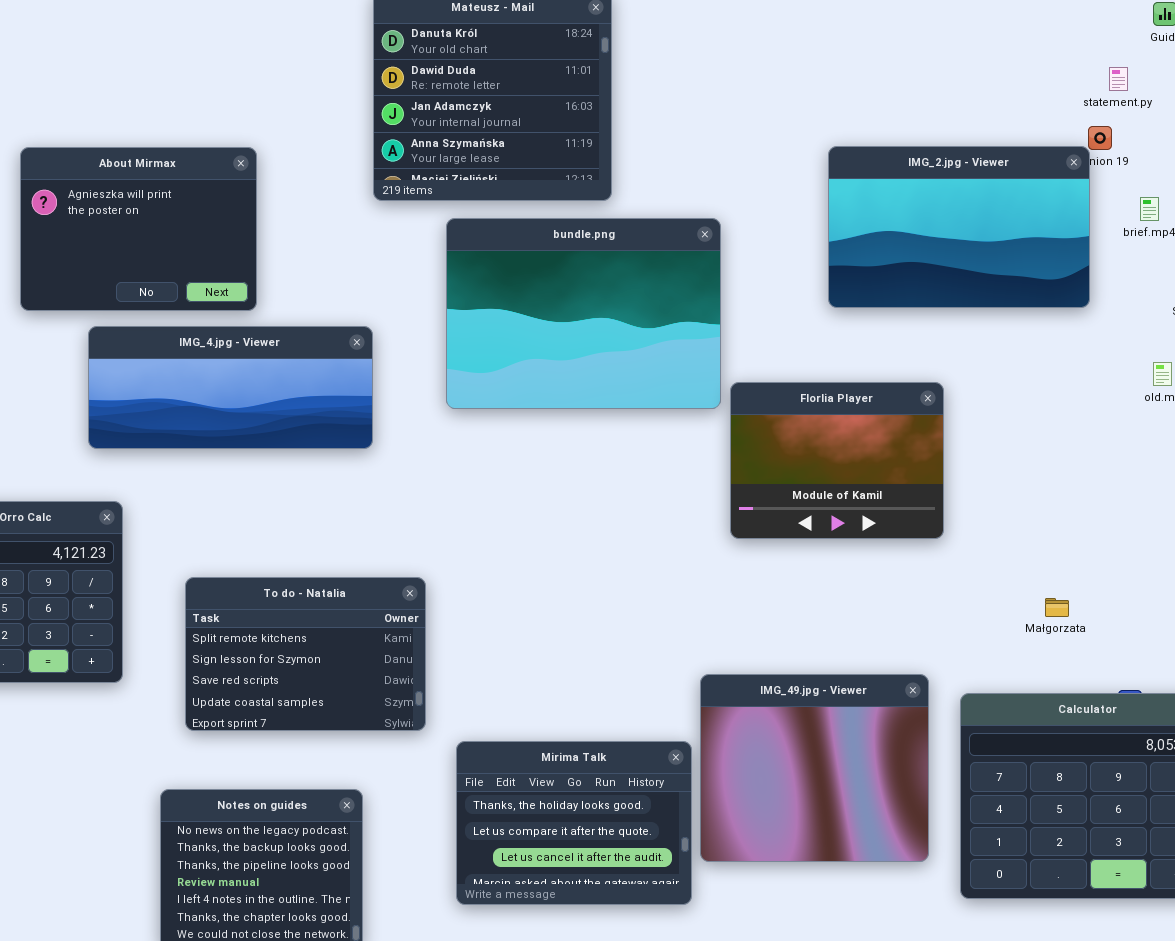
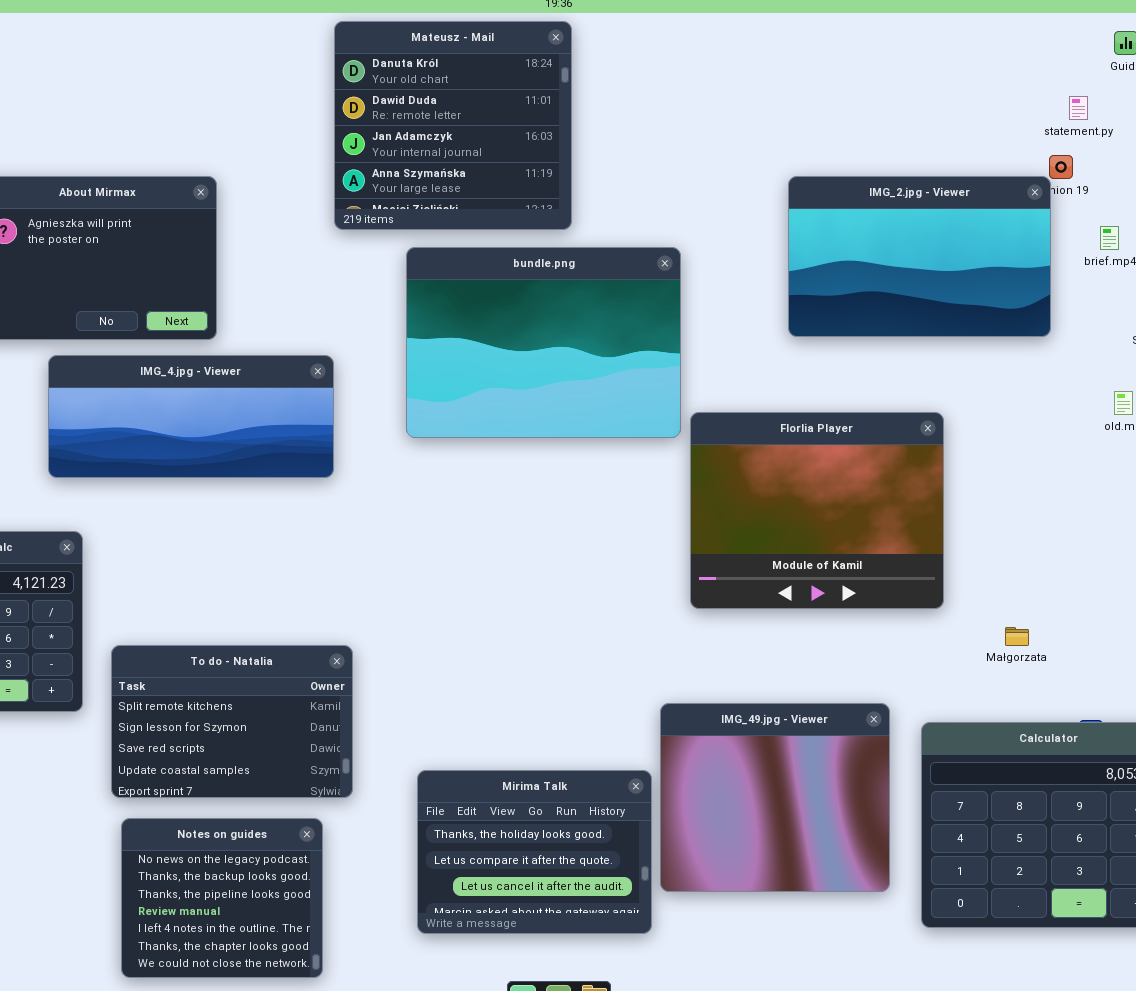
Florlia Player: [730,382,944,539] -> [690,412,944,609], resized
To do - Natalia: [185,577,426,731] -> [111,645,353,798], moved

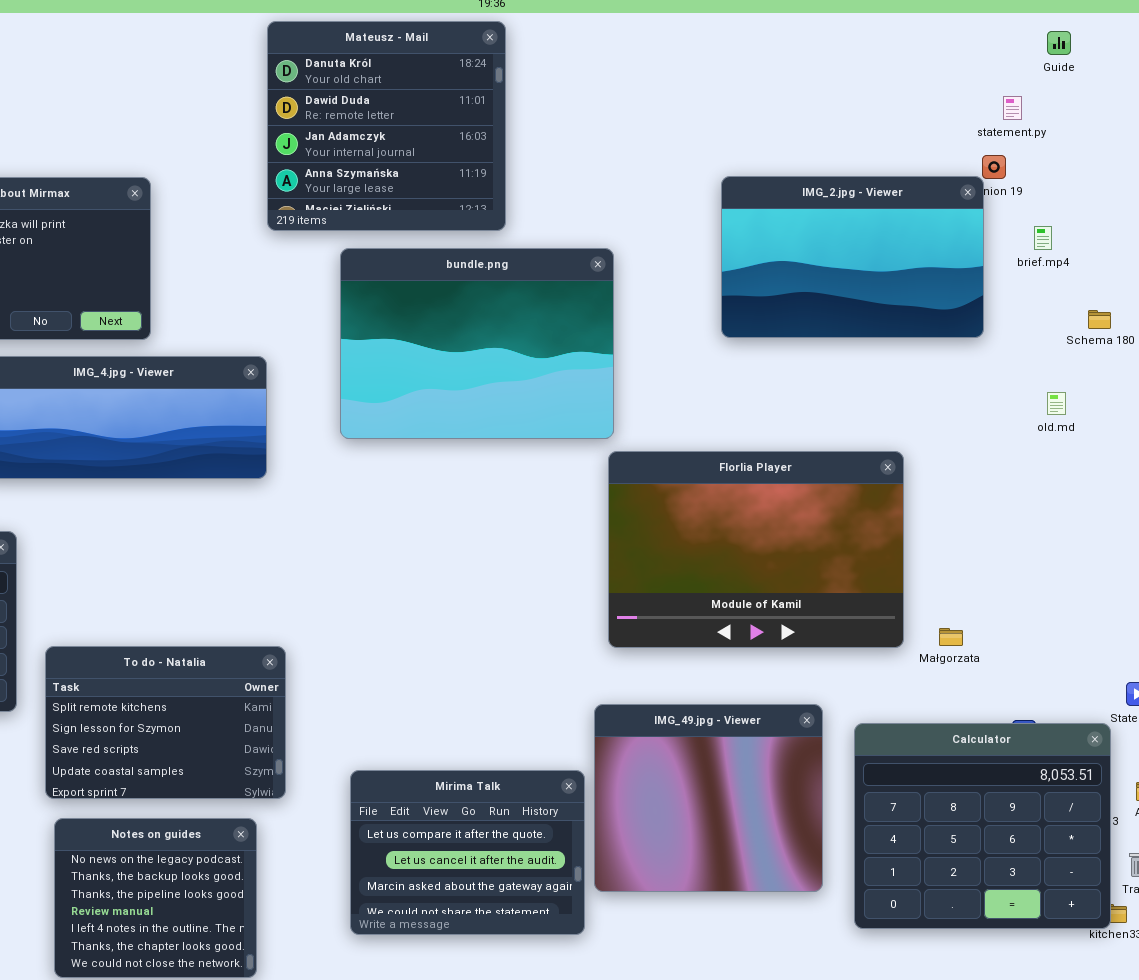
Florlia Player: [690,412,944,609] -> [608,451,904,648], moved, resized
Mirima Talk: [417,770,652,934] -> [350,770,585,935], scrolled down 1 row

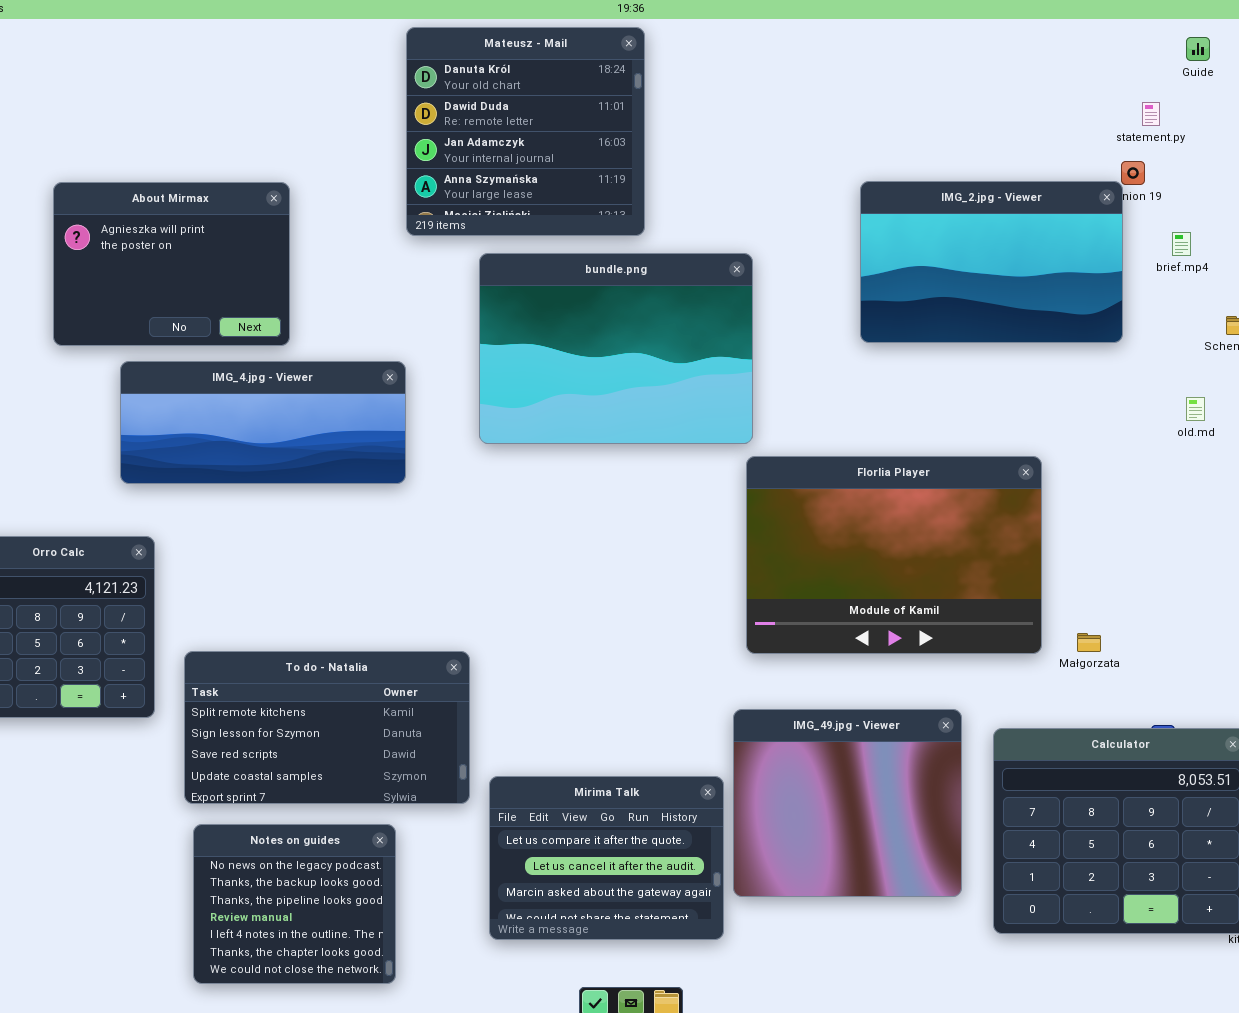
To do - Natalia: [45,646,286,799] -> [184,651,470,804], resized

